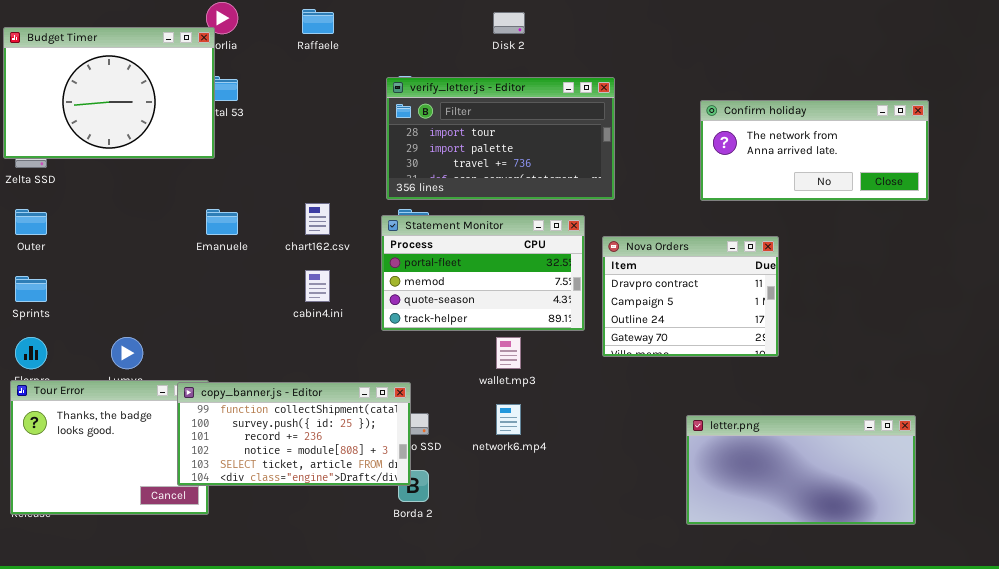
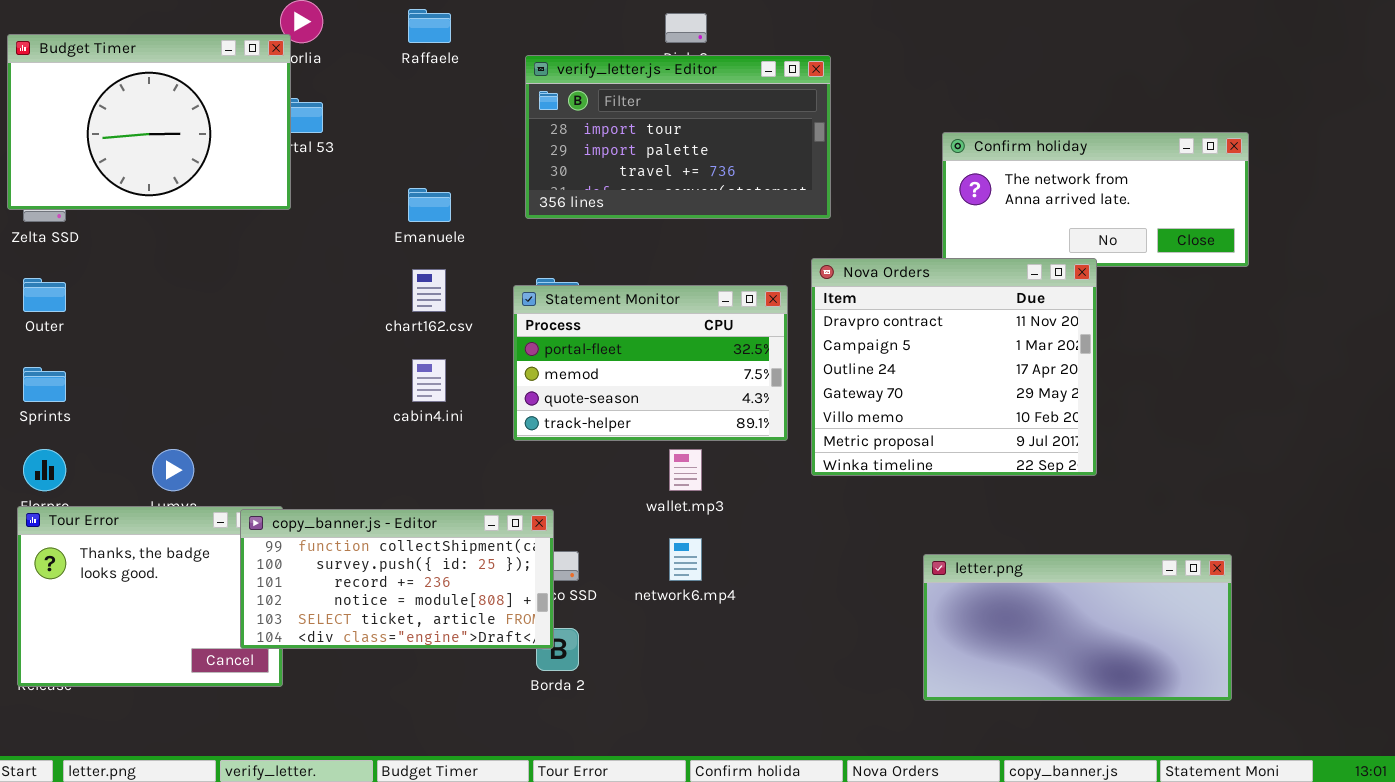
verify_letter.js - Editor: [386,77,615,200] -> [525,55,831,219], moved
Emanuele: [206,209,238,235] -> [408,188,451,222], moved
Nova Orders: [602,236,779,357] -> [811,258,1097,476], resized

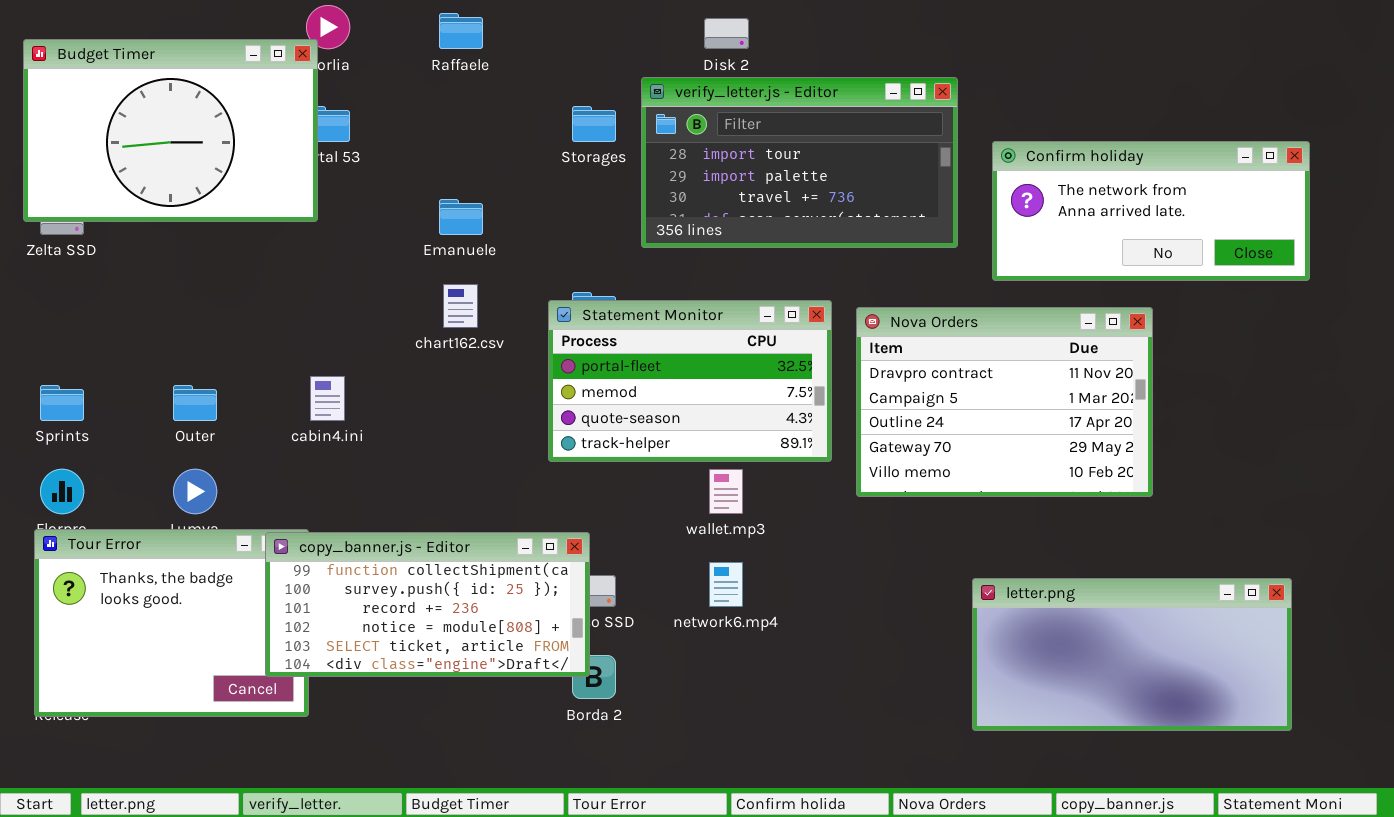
verify_letter.js - Editor: [525,55,831,219] -> [641,77,958,248], moved
Nova Orders: [811,258,1097,476] -> [856,307,1153,497], resized
Outer: [23,278,66,312] -> [173,385,217,421], moved
cabin4.ini: [412,359,446,402] -> [310,376,345,421], moved

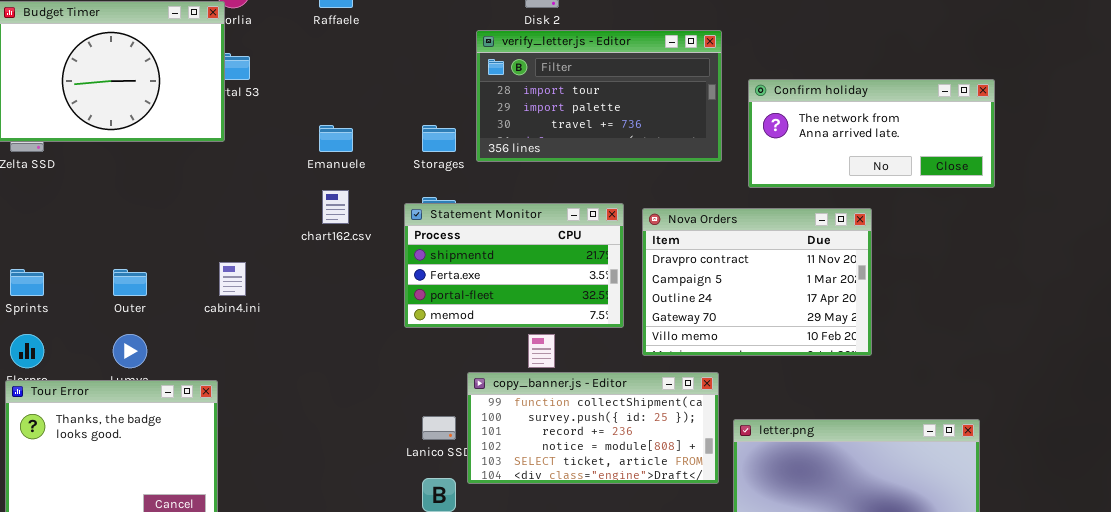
Storages: [572,106,616,142] -> [422,125,456,152], moved
Statement Monitor: [548,300,832,462] -> [404,203,624,328], scrolled up 2 rows
copy_banner.js - Editor: [265,532,590,677] -> [467,372,719,484], moved

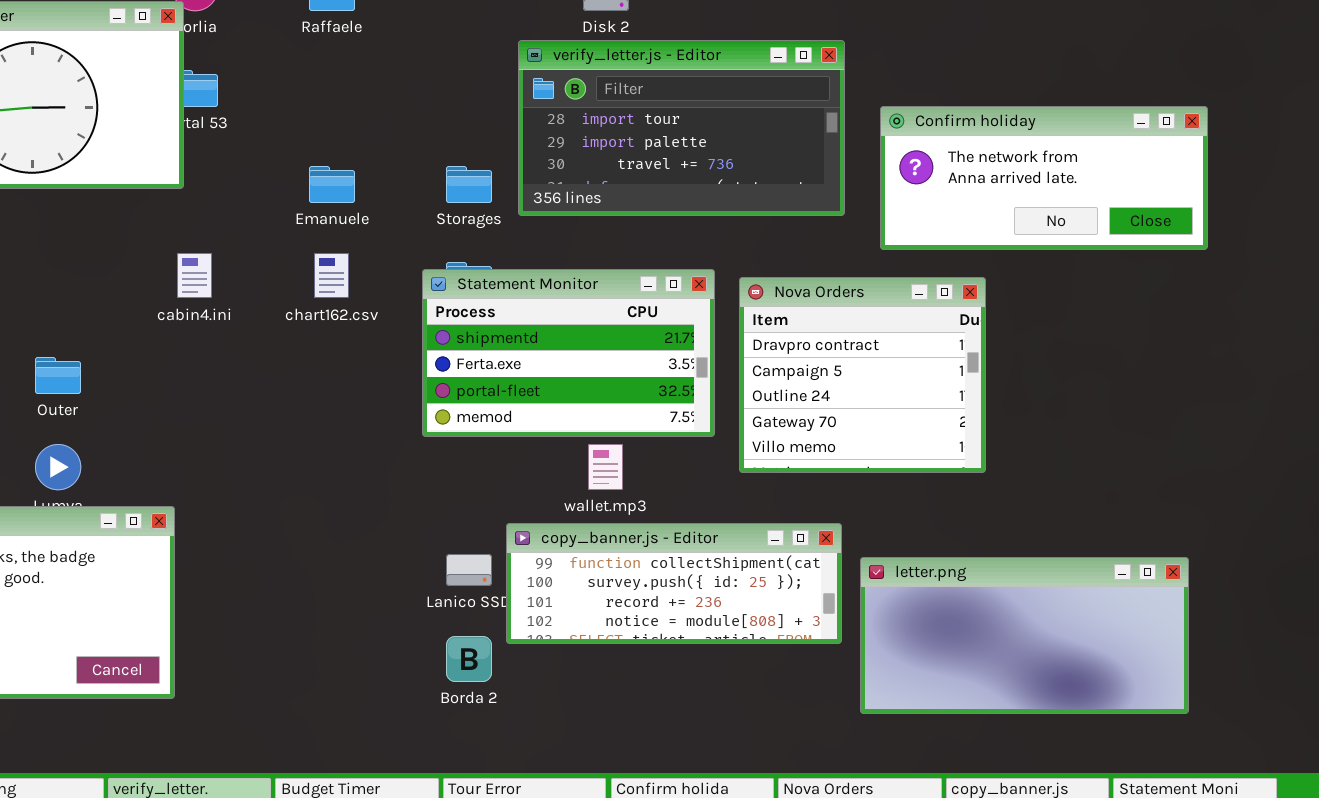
Nova Orders: [642,208,872,356] -> [739,277,986,473], resized
cabin4.ini: [219,262,246,296] -> [177,253,212,298], moved
copy_banner.js - Editor: [467,372,719,484] -> [506,523,842,644], resized

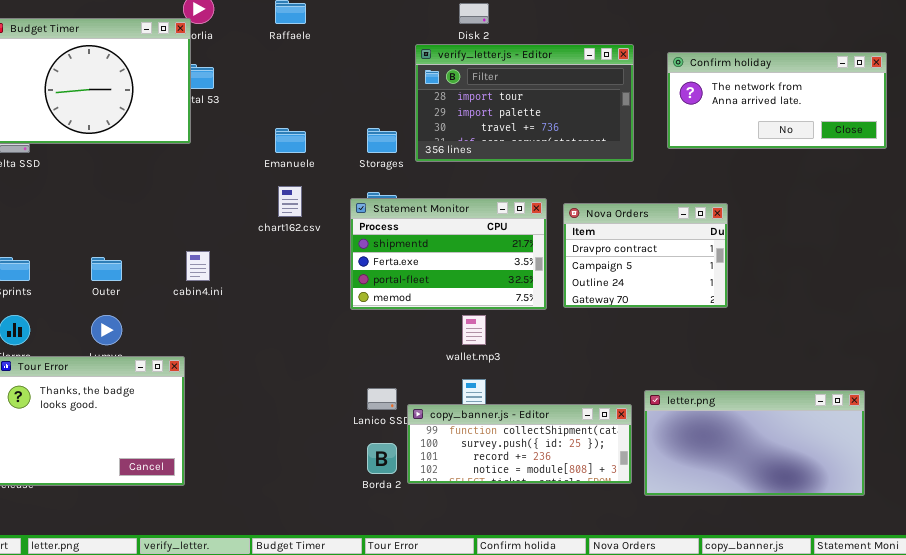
Confirm holiday: [880,106,1208,250] -> [667,52,887,149], moved
cabin4.ini: [177,253,212,298] -> [186,251,210,281], moved
Nova Orders: [739,277,986,473] -> [563,203,728,308], resized
copy_banner.js - Editor: [506,523,842,644] -> [407,404,632,484], moved

